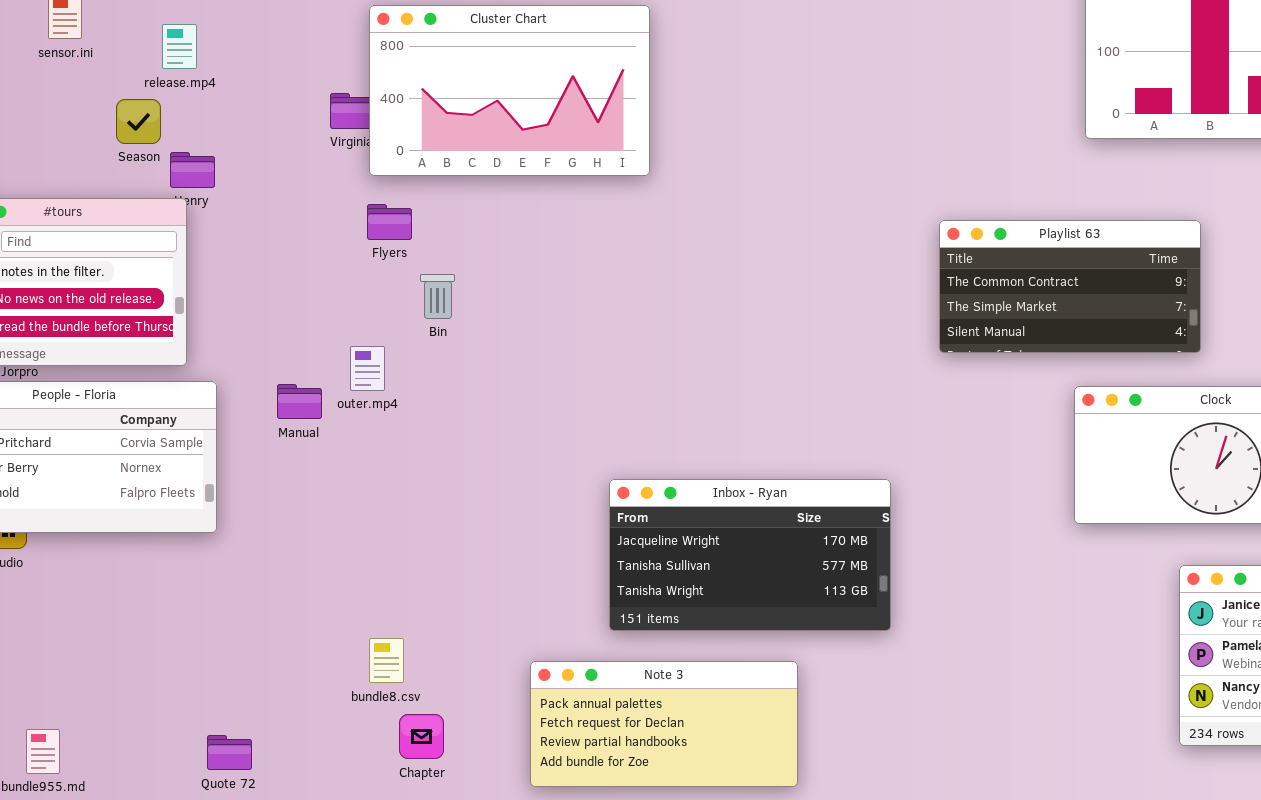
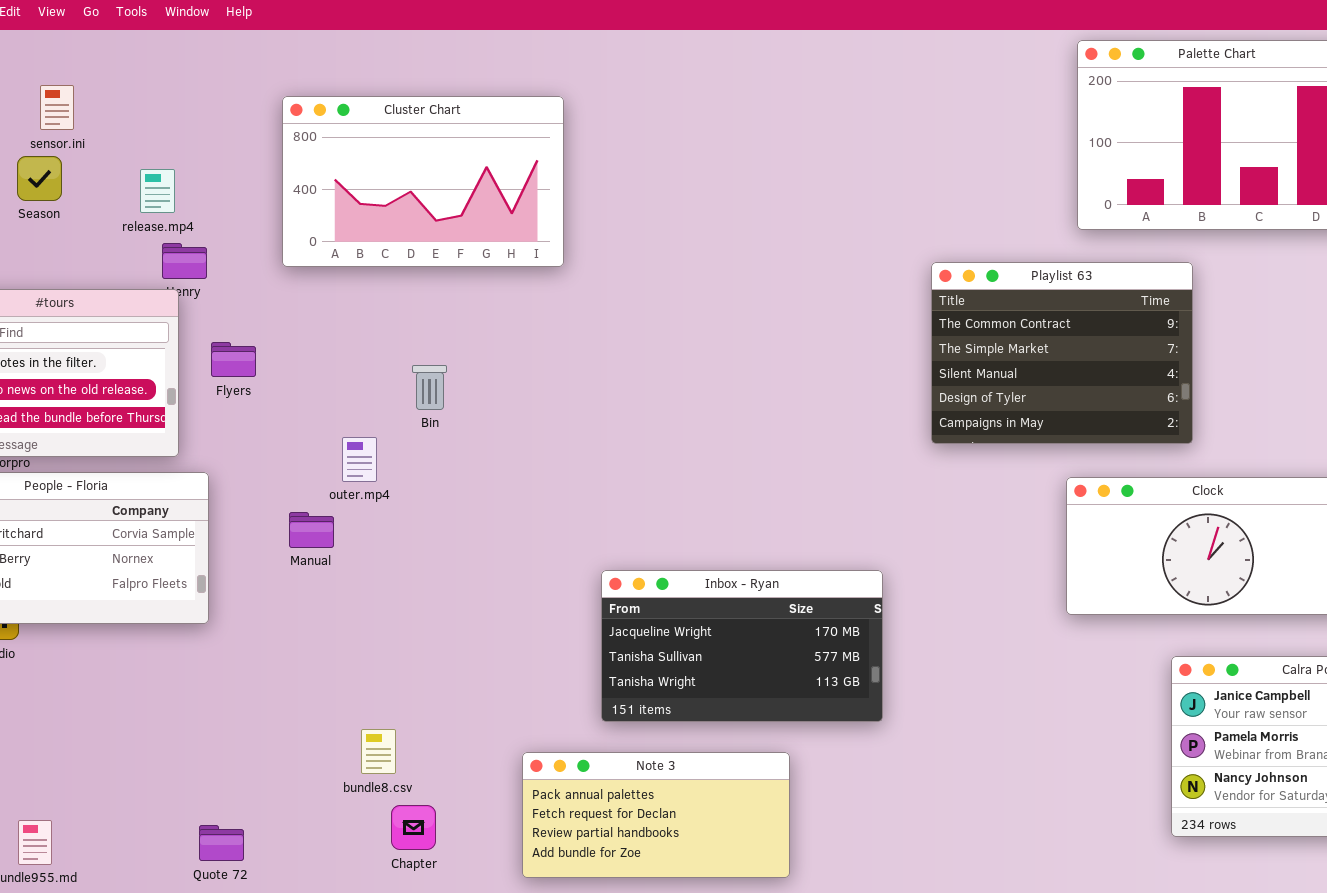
Cluster Chart: [369,5,650,176] -> [282,96,564,267], moved
release.mp4: [162,24,197,69] -> [140,169,175,213], moved
Season: [116,99,161,144] -> [17,156,62,201], moved
Flyers: [367,204,412,240] -> [211,342,256,377], moved
Playlist 63: [939,220,1201,353] -> [931,262,1193,444], resized
Manual: [277,384,322,419] -> [289,512,334,548], moved

